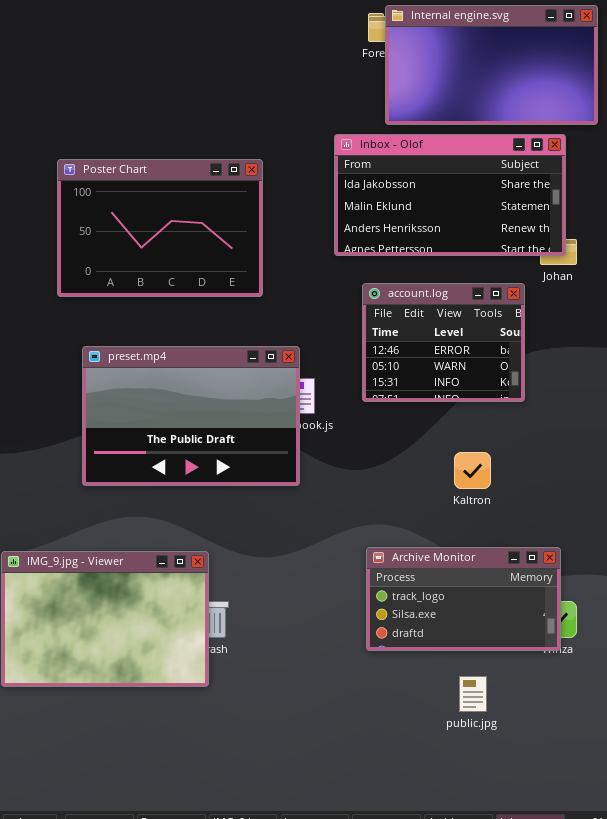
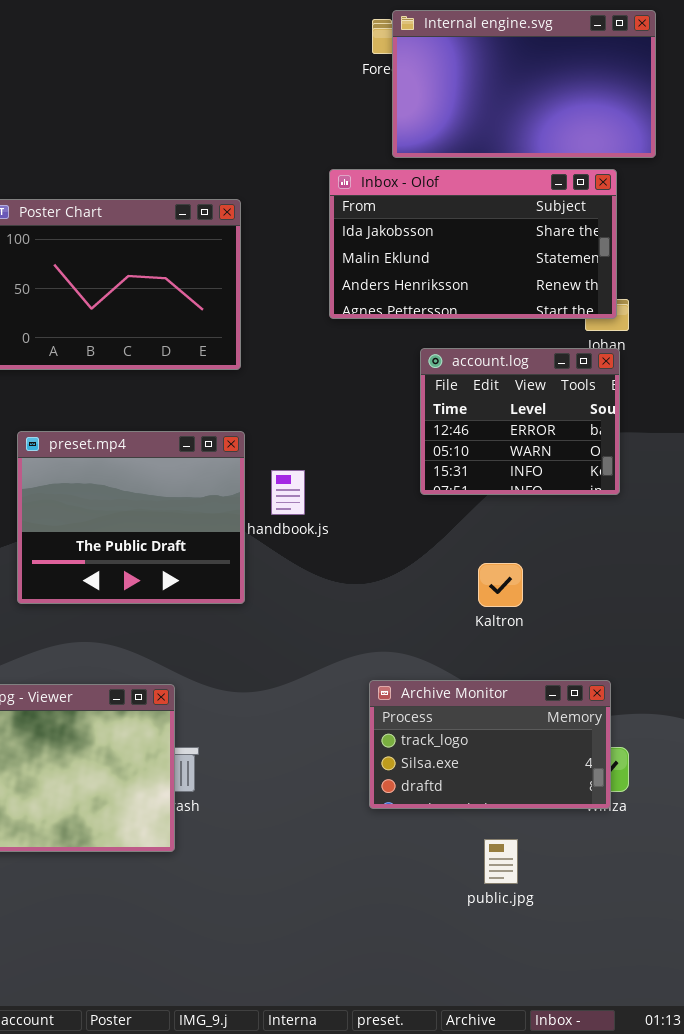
account.log: [362,283,525,402] -> [420,348,620,495], moved
preset.mp4: [82,346,300,486] -> [17,431,245,604], resized

